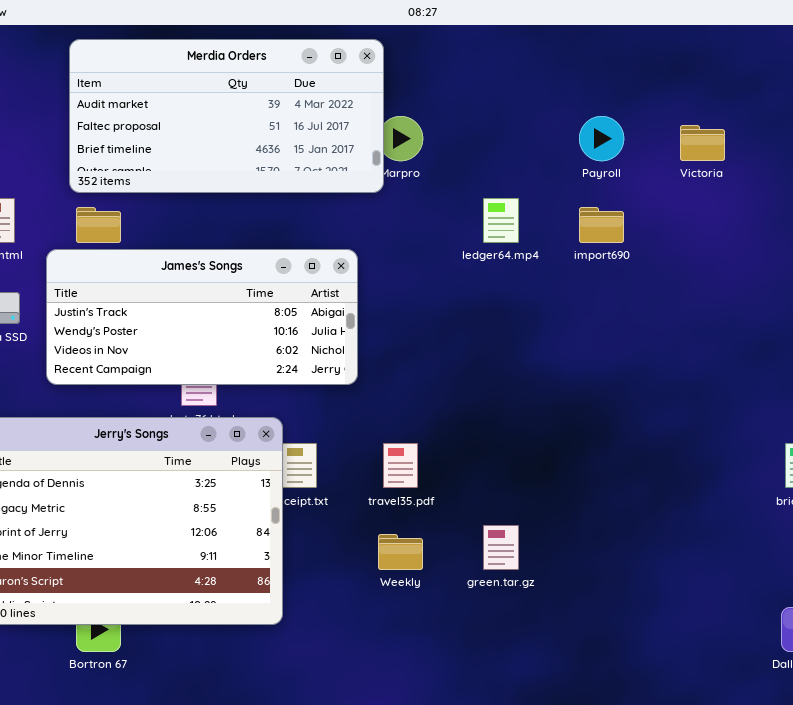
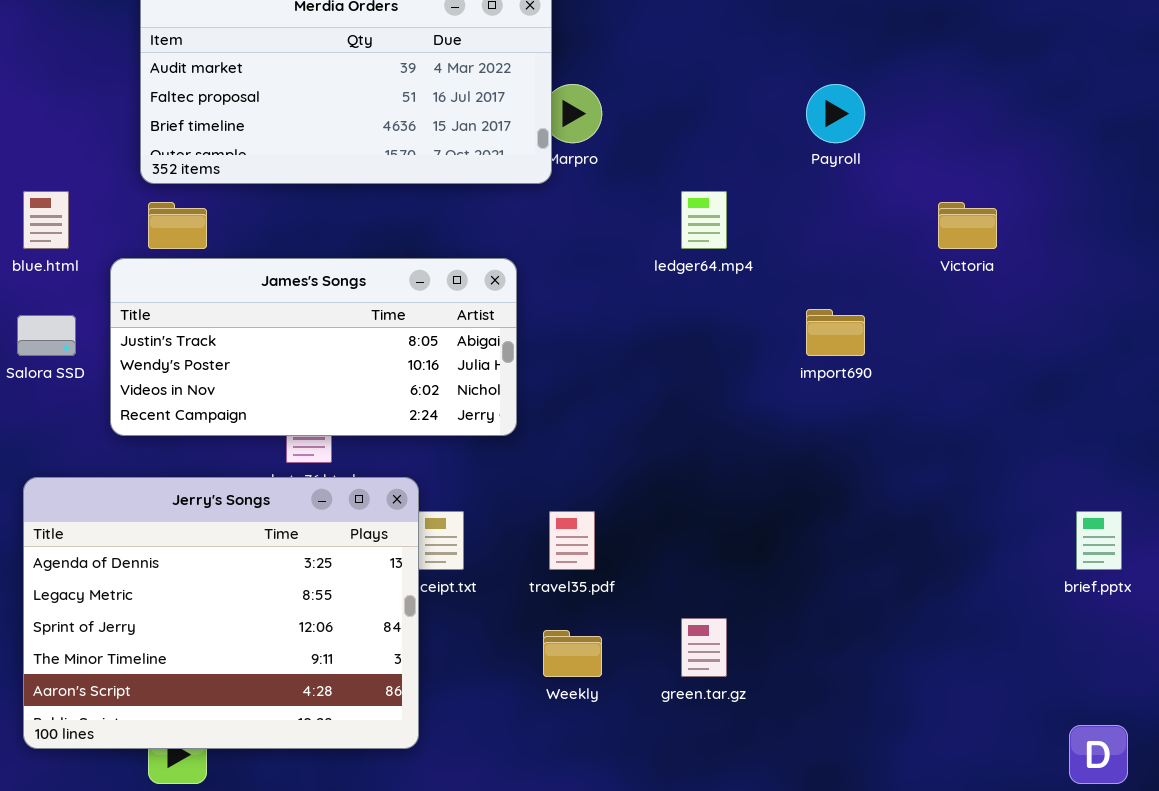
Victoria: [680,125,725,161] -> [938,202,997,249], moved
import690: [579,207,624,243] -> [806,309,865,356], moved

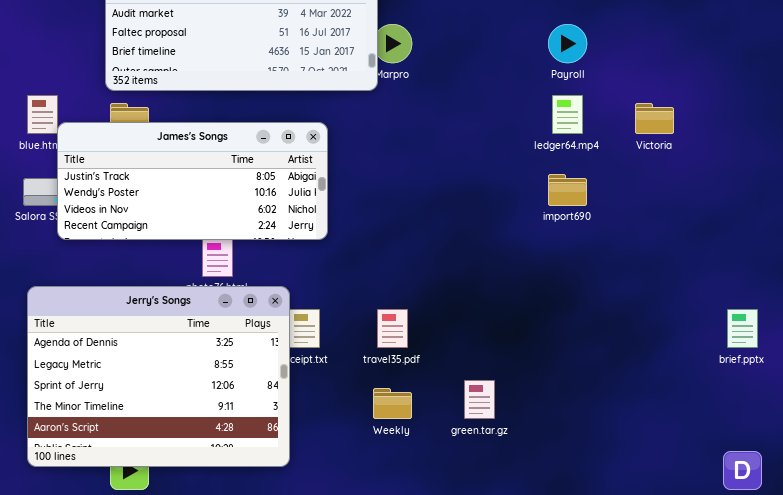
ledger64.mp4: [681,191,727,249] -> [552,95,583,134], moved
James's Songs: [110,258,517,436] -> [57,122,328,240], moved

